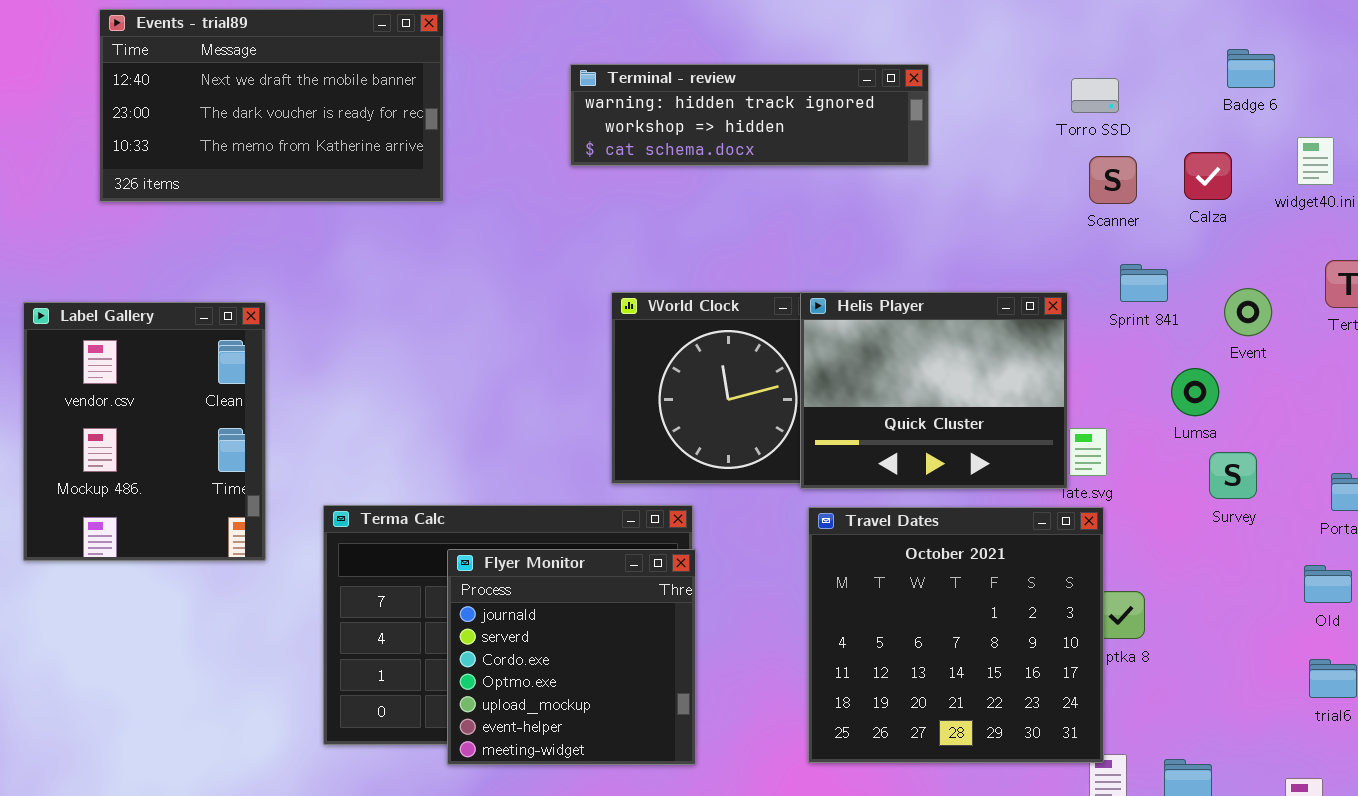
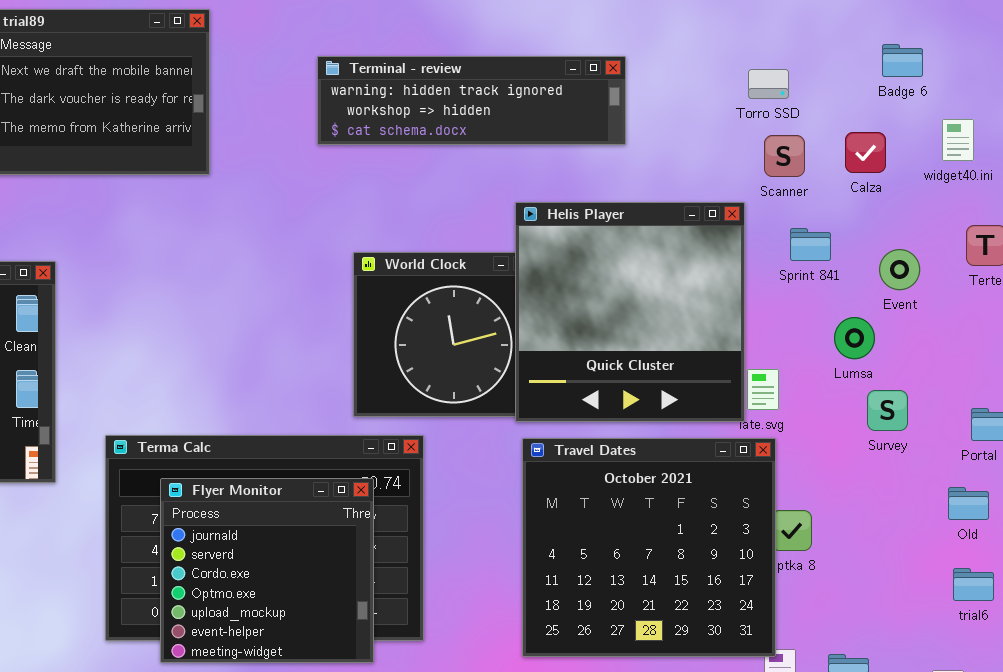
Helis Player: [800,292,1068,489] -> [515,202,745,422], resized
Flyer Monitor: [447,549,696,765] -> [160,478,374,663], moved

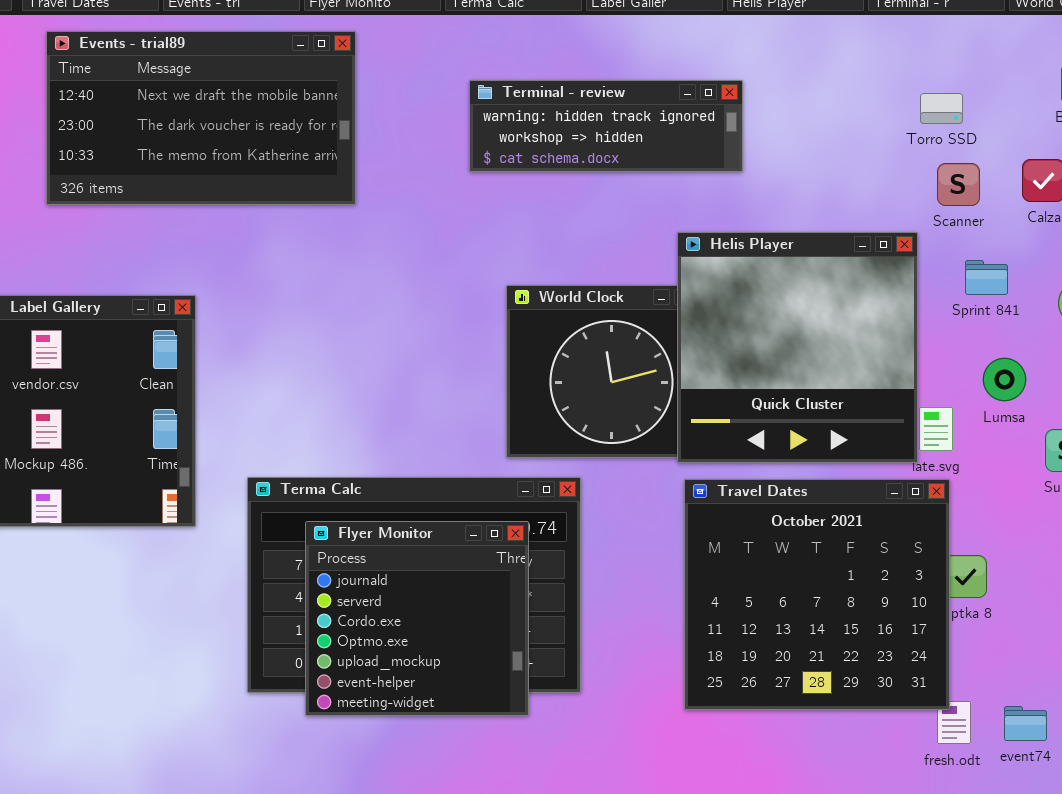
Terminal - review: [317,56,626,145] -> [469,80,743,172], resized
Lumsa: [834,317,875,359] -> [983,358,1026,401], moved

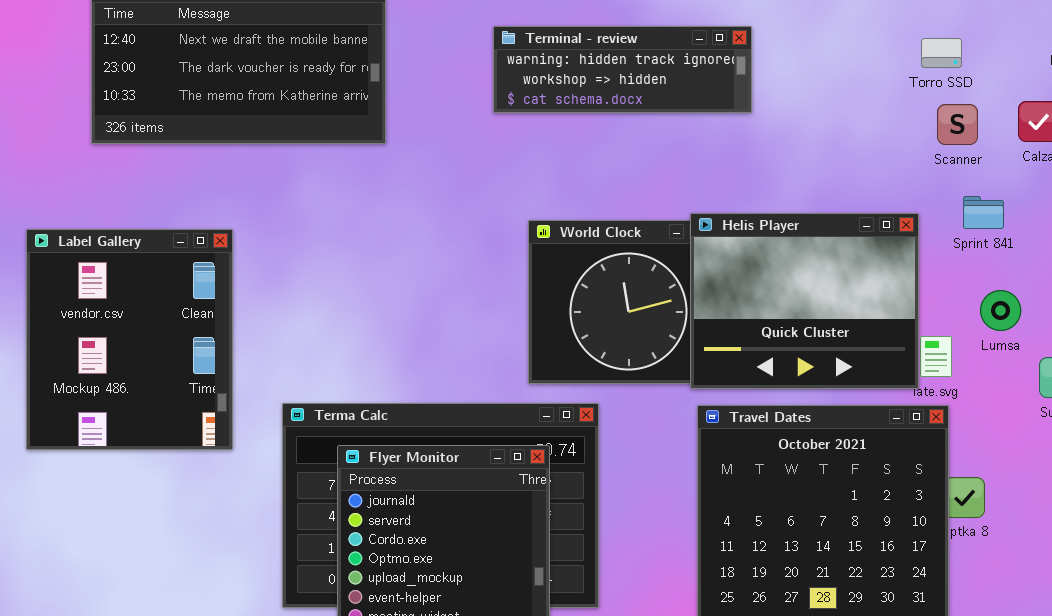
Helis Player: [677,232,918,463] -> [690,213,919,389], resized

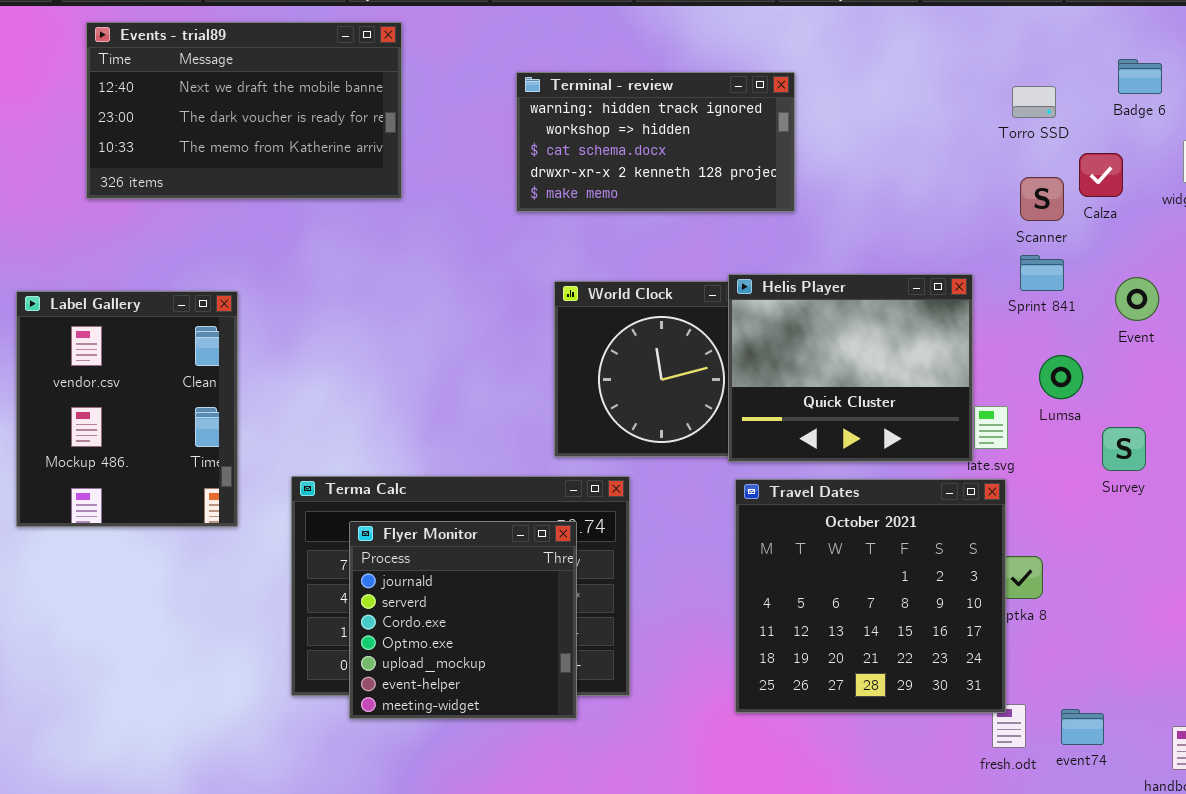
Terminal - review: [493,26,752,113] -> [516,72,795,212], resized
Torro SSD: [921,38,962,68] -> [1012,86,1056,118], moved
Scanner: [937,104,978,145] -> [1020,177,1064,221], moved

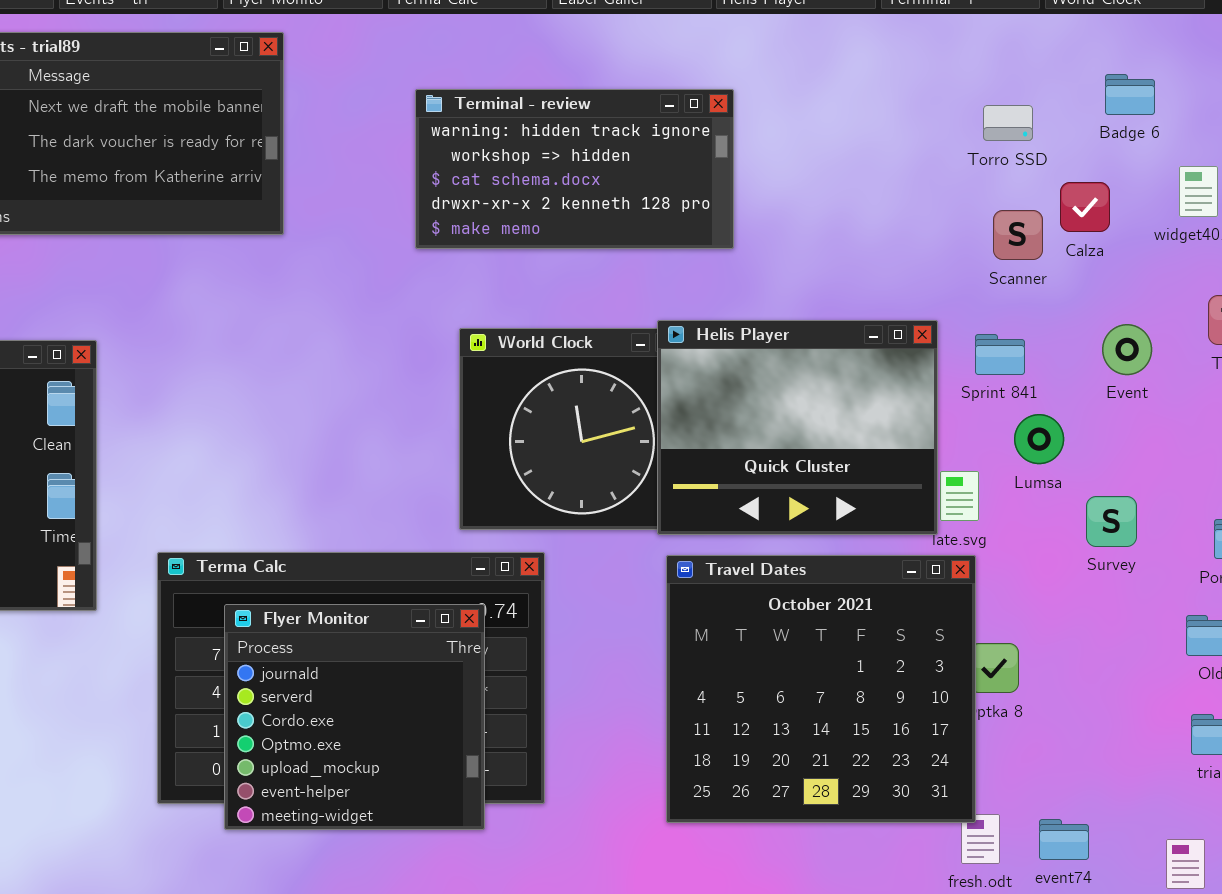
Sprint 841: [1020,255,1064,291] -> [975,334,1025,375], moved

